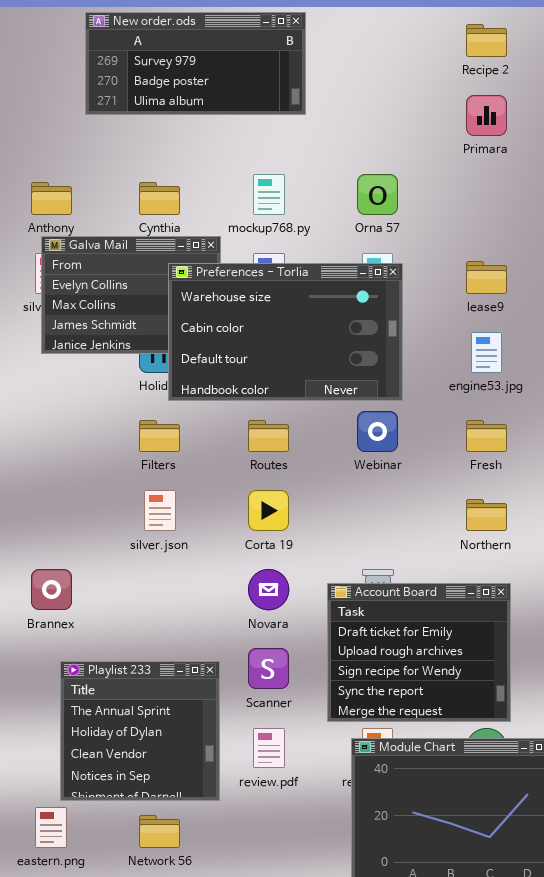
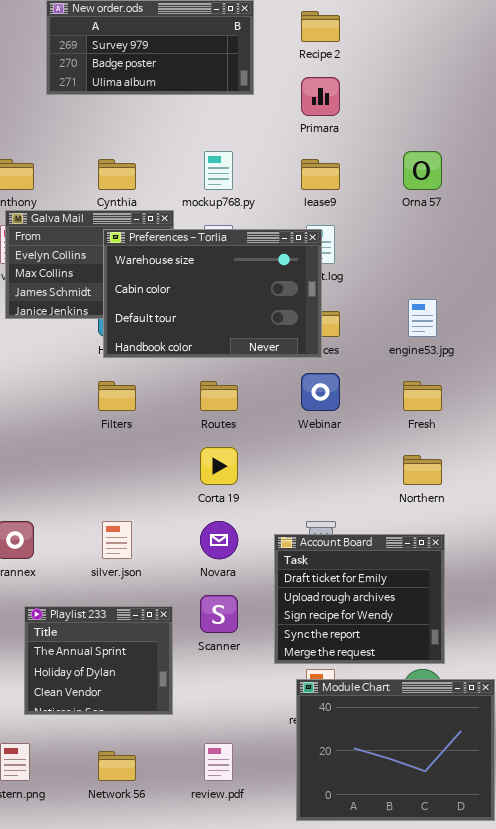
Recipe 2: [466,24,507,57] -> [301,11,340,42], moved
Primara: [466,95,507,136] -> [301,77,340,116], moved
Orna 57: [357,174,398,215] -> [403,151,442,190], moved
lease9: [466,261,507,294] -> [301,159,340,190], moved
Preferences - Torlia: [168,263,403,401] -> [103,229,322,358], moved
silver.json: [144,490,176,531] -> [102,521,132,559], moved
Playlist 233: [60,661,220,801] -> [24,606,173,715], resized
review.pdf: [253,728,285,768] -> [204,743,233,781], moved

